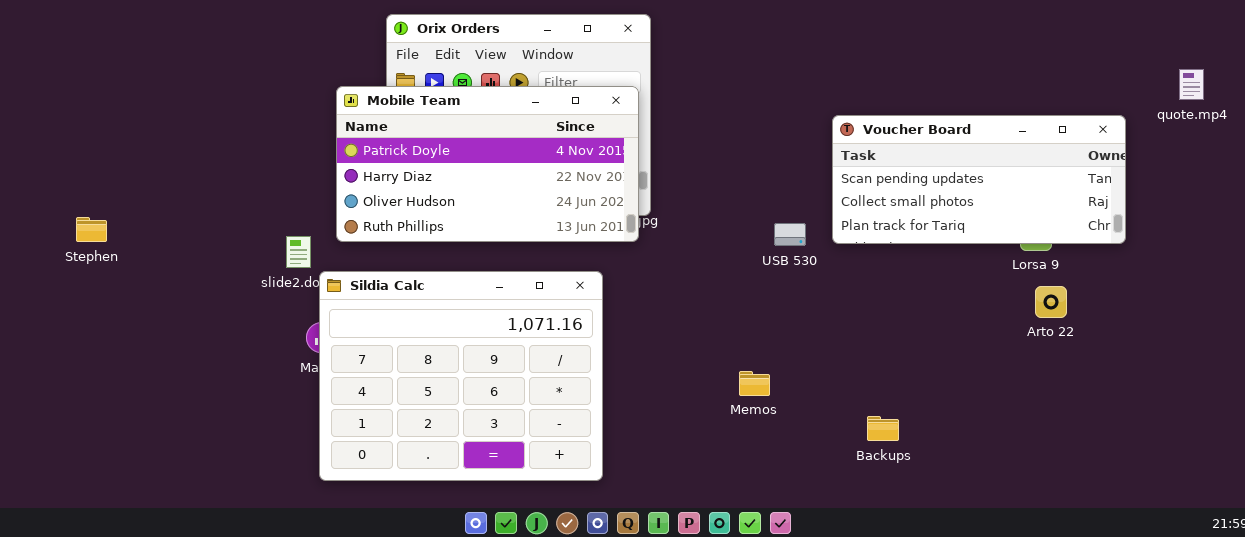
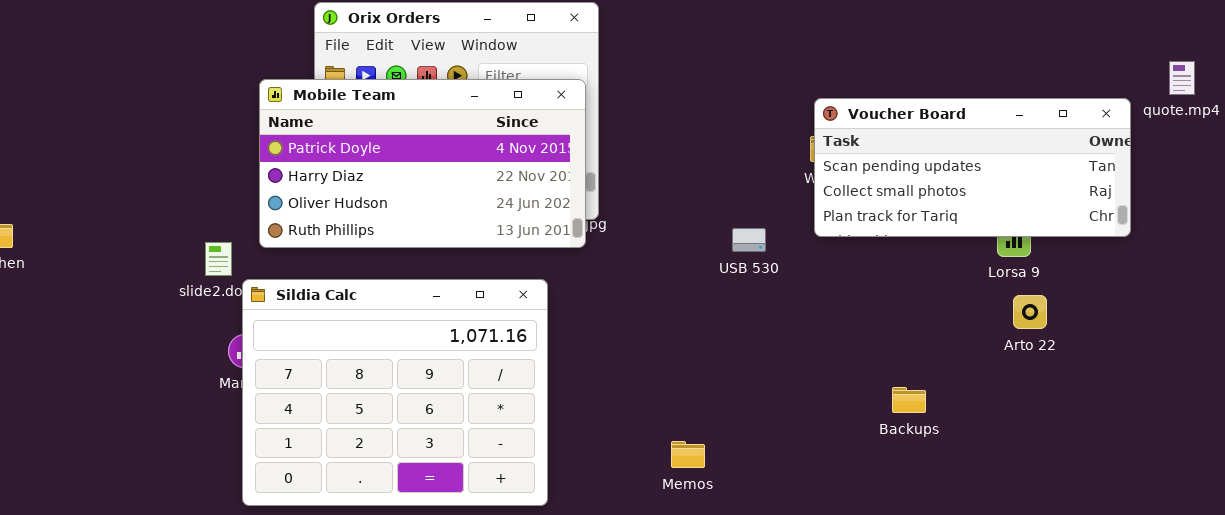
Voucher Board: [832,115,1126,244] -> [814,98,1131,237], moved
Memos: [739,371,770,396] -> [671,441,705,468], moved
Backups: [867,416,899,441] -> [892,387,926,413], moved

